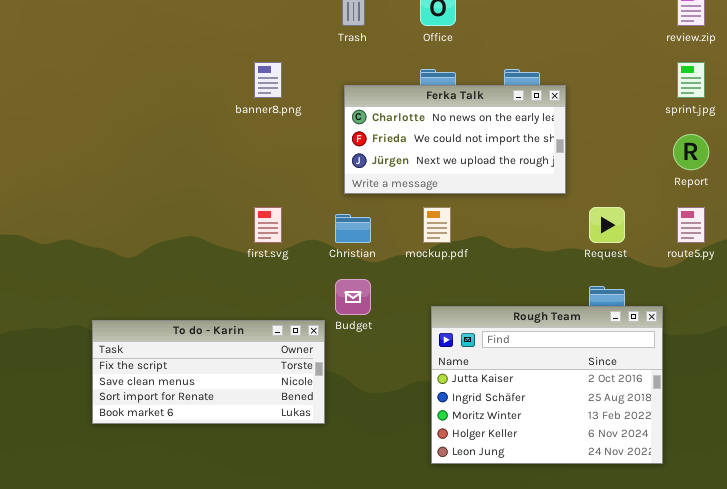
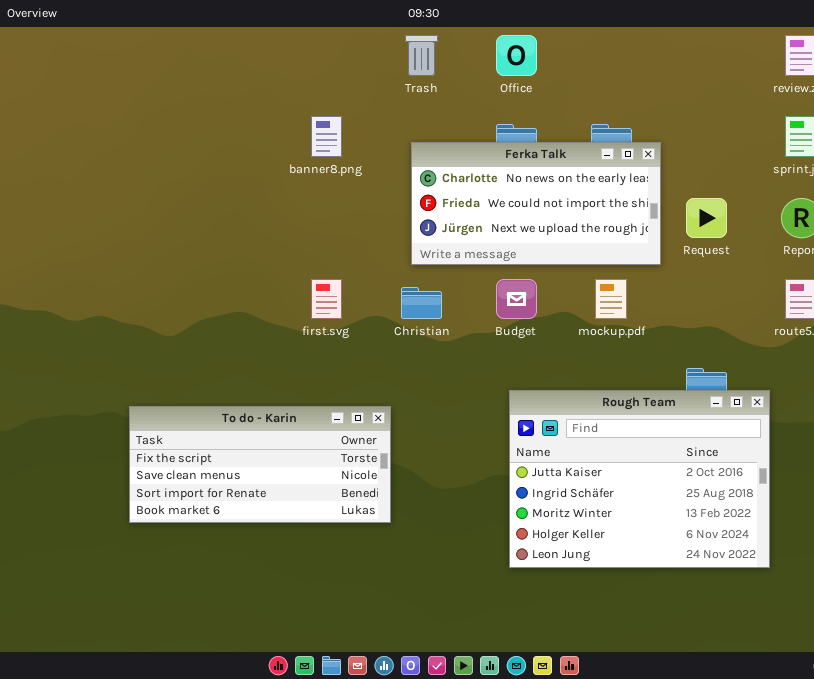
mockup.pdf: [423,207,451,243] -> [595,279,627,319], moved
Request: [589,207,625,243] -> [686,198,727,238], moved
Budget: [335,279,371,315] -> [496,279,537,319], moved

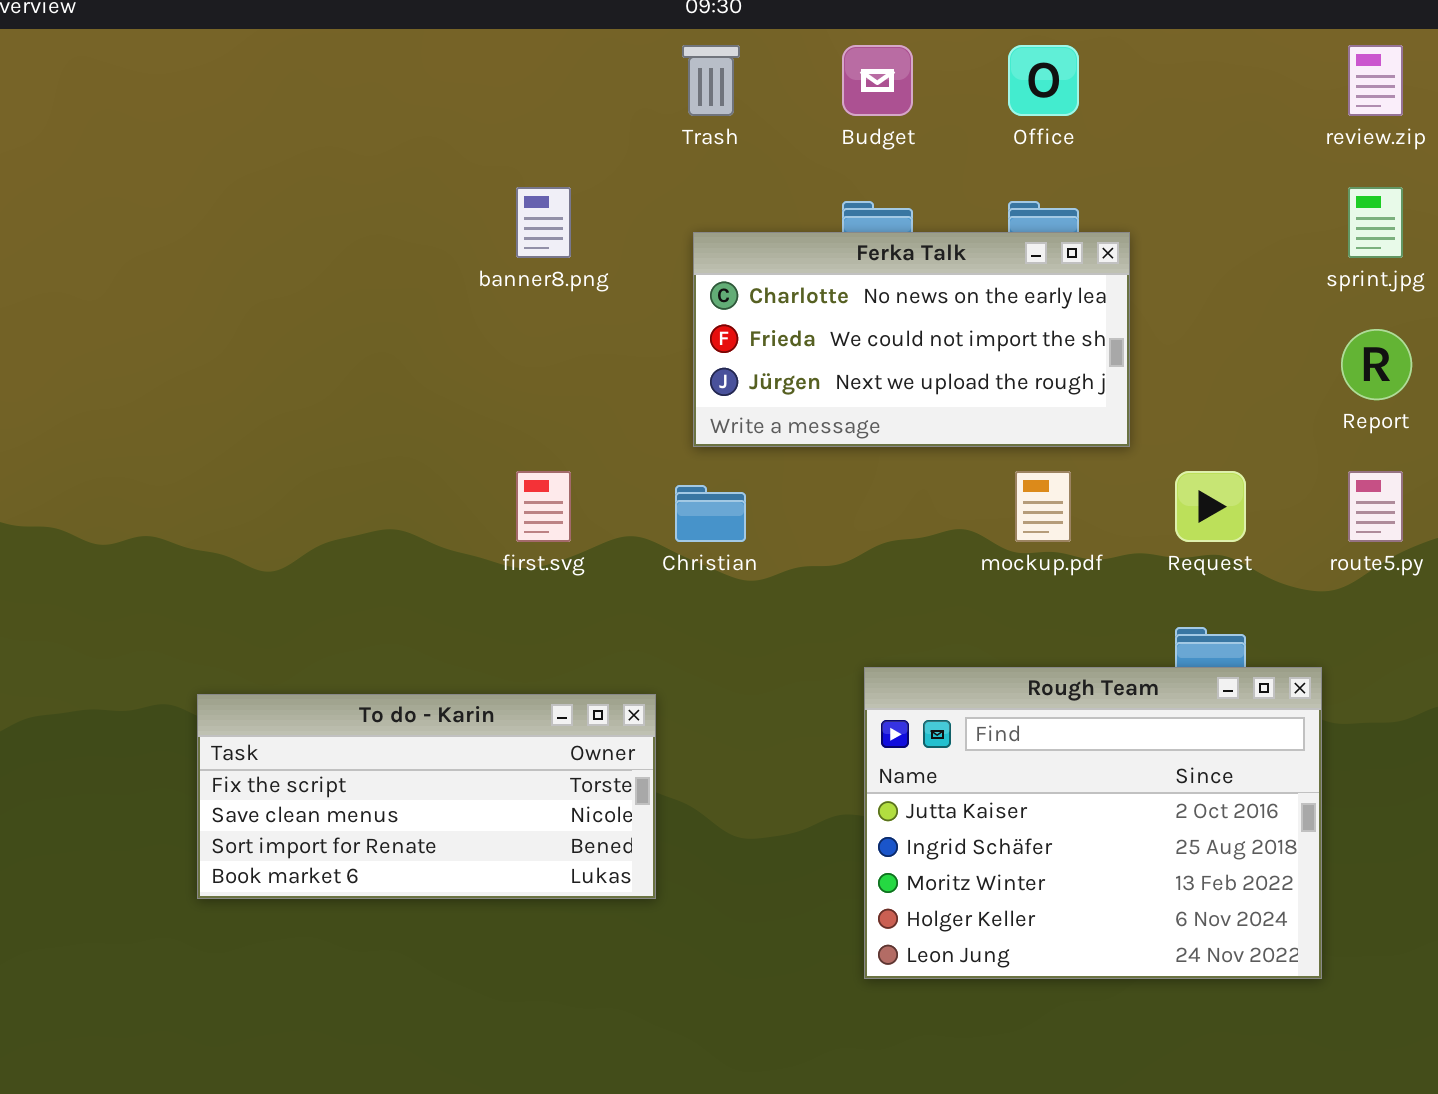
Office: [496,35,537,76] -> [1008,45,1079,116], moved
Request: [686,198,727,238] -> [1175,471,1246,542], moved
Budget: [496,279,537,319] -> [842,45,913,116], moved

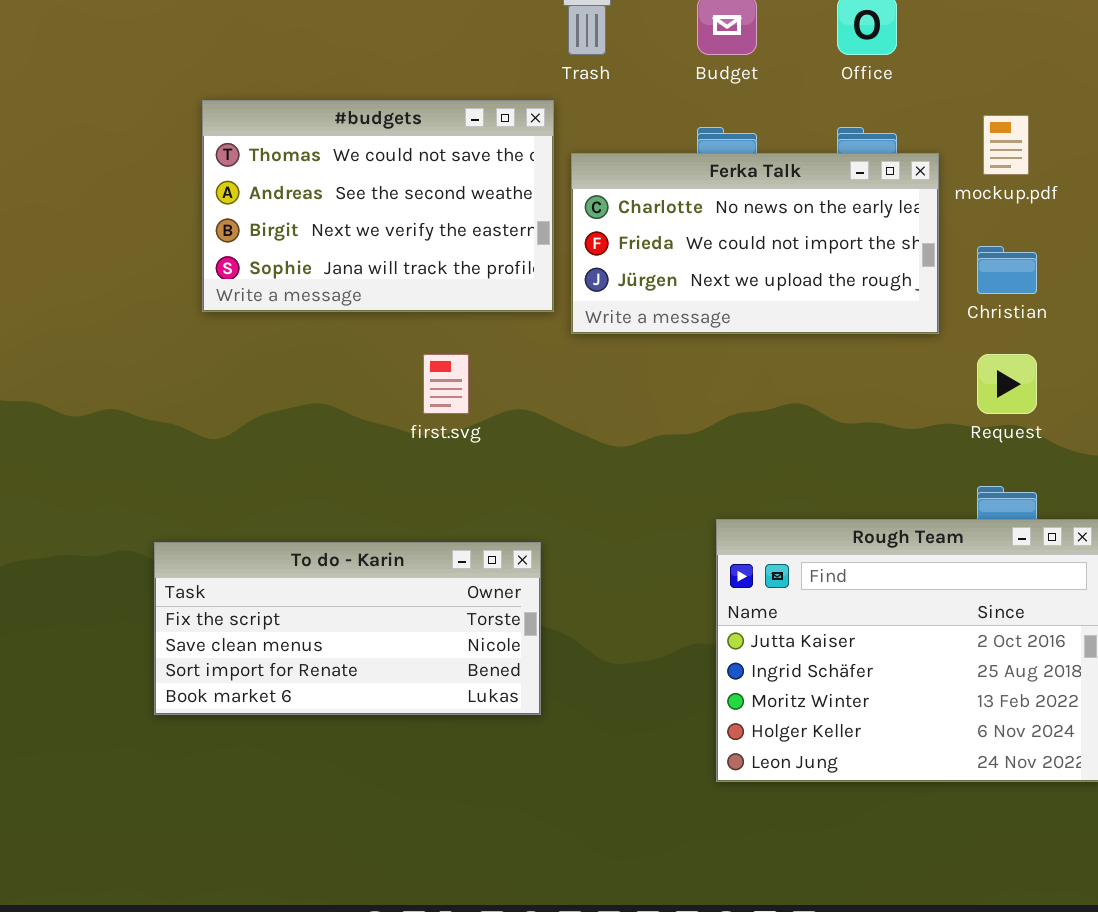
#budgets: none -> [202,100,554,312], opened
mockup.pdf: [1015,471,1071,542] -> [983,115,1029,175], moved
Christian: [675,485,746,542] -> [977,246,1037,294], moved

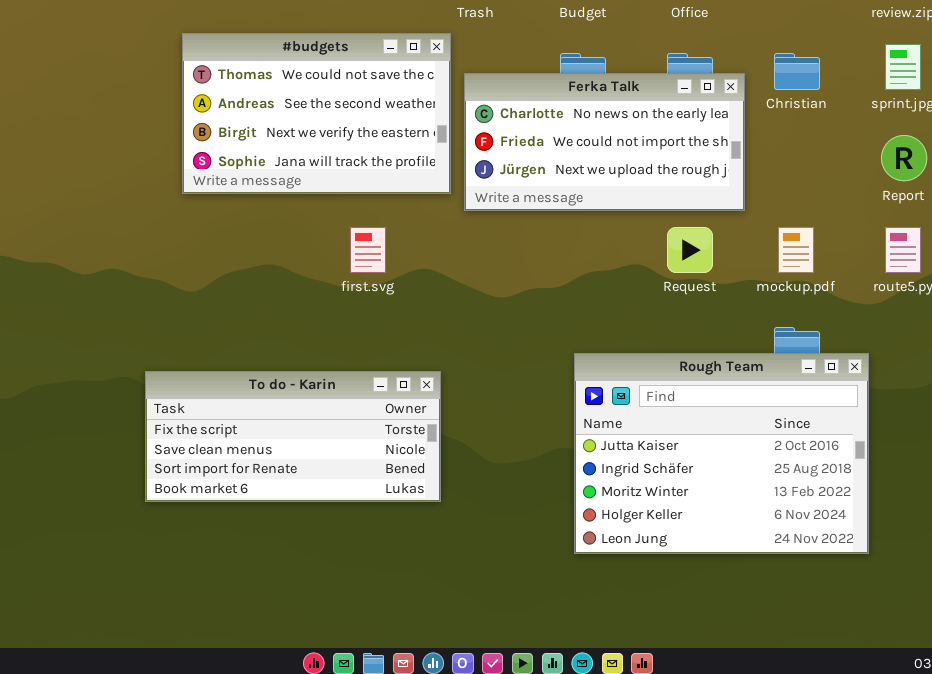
mockup.pdf: [983,115,1029,175] -> [778,227,814,273], moved
Christian: [977,246,1037,294] -> [774,53,820,90], moved
Request: [977,354,1037,414] -> [667,227,713,273], moved

